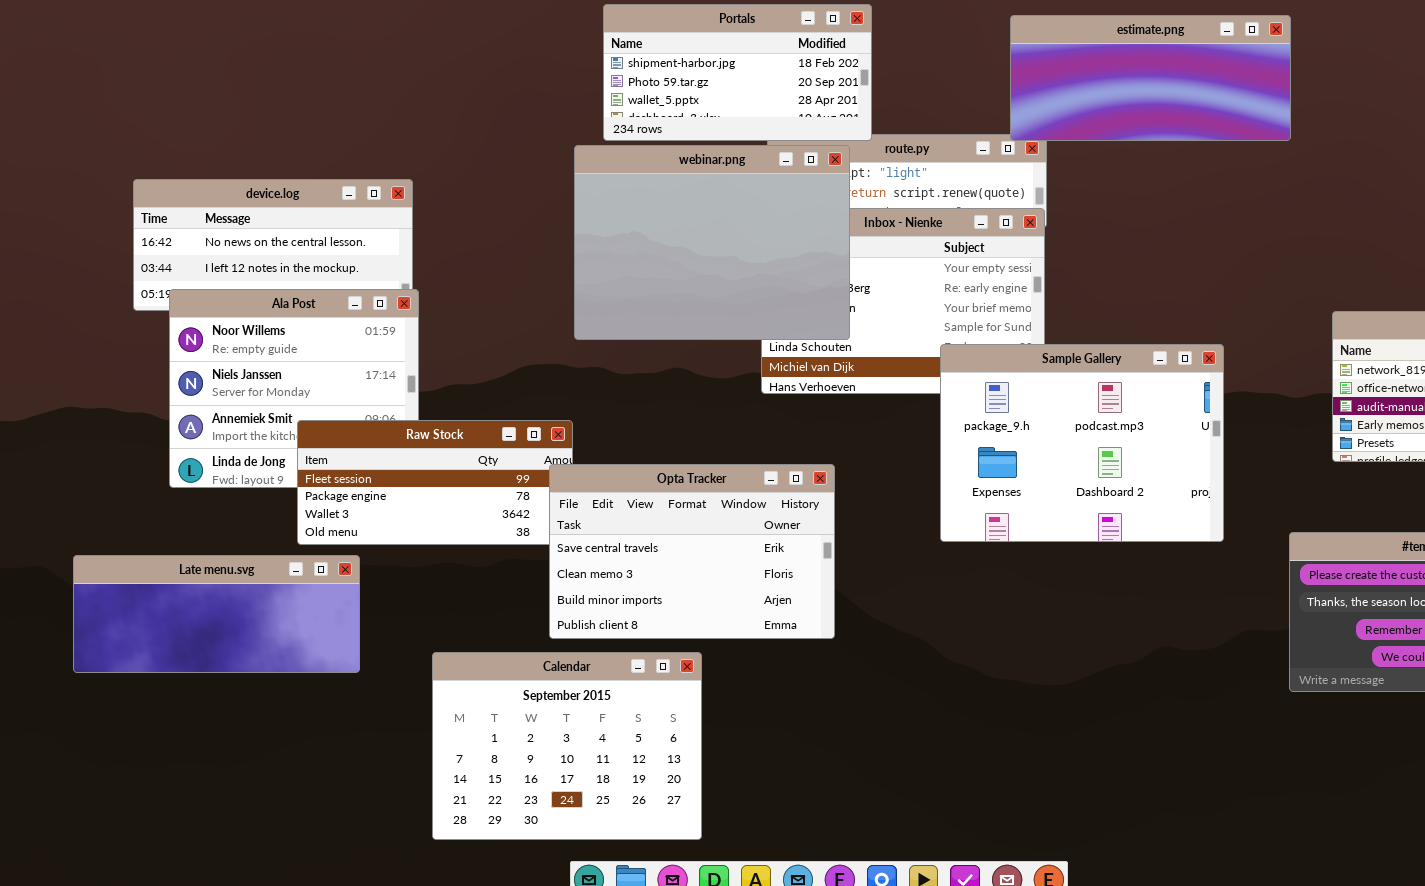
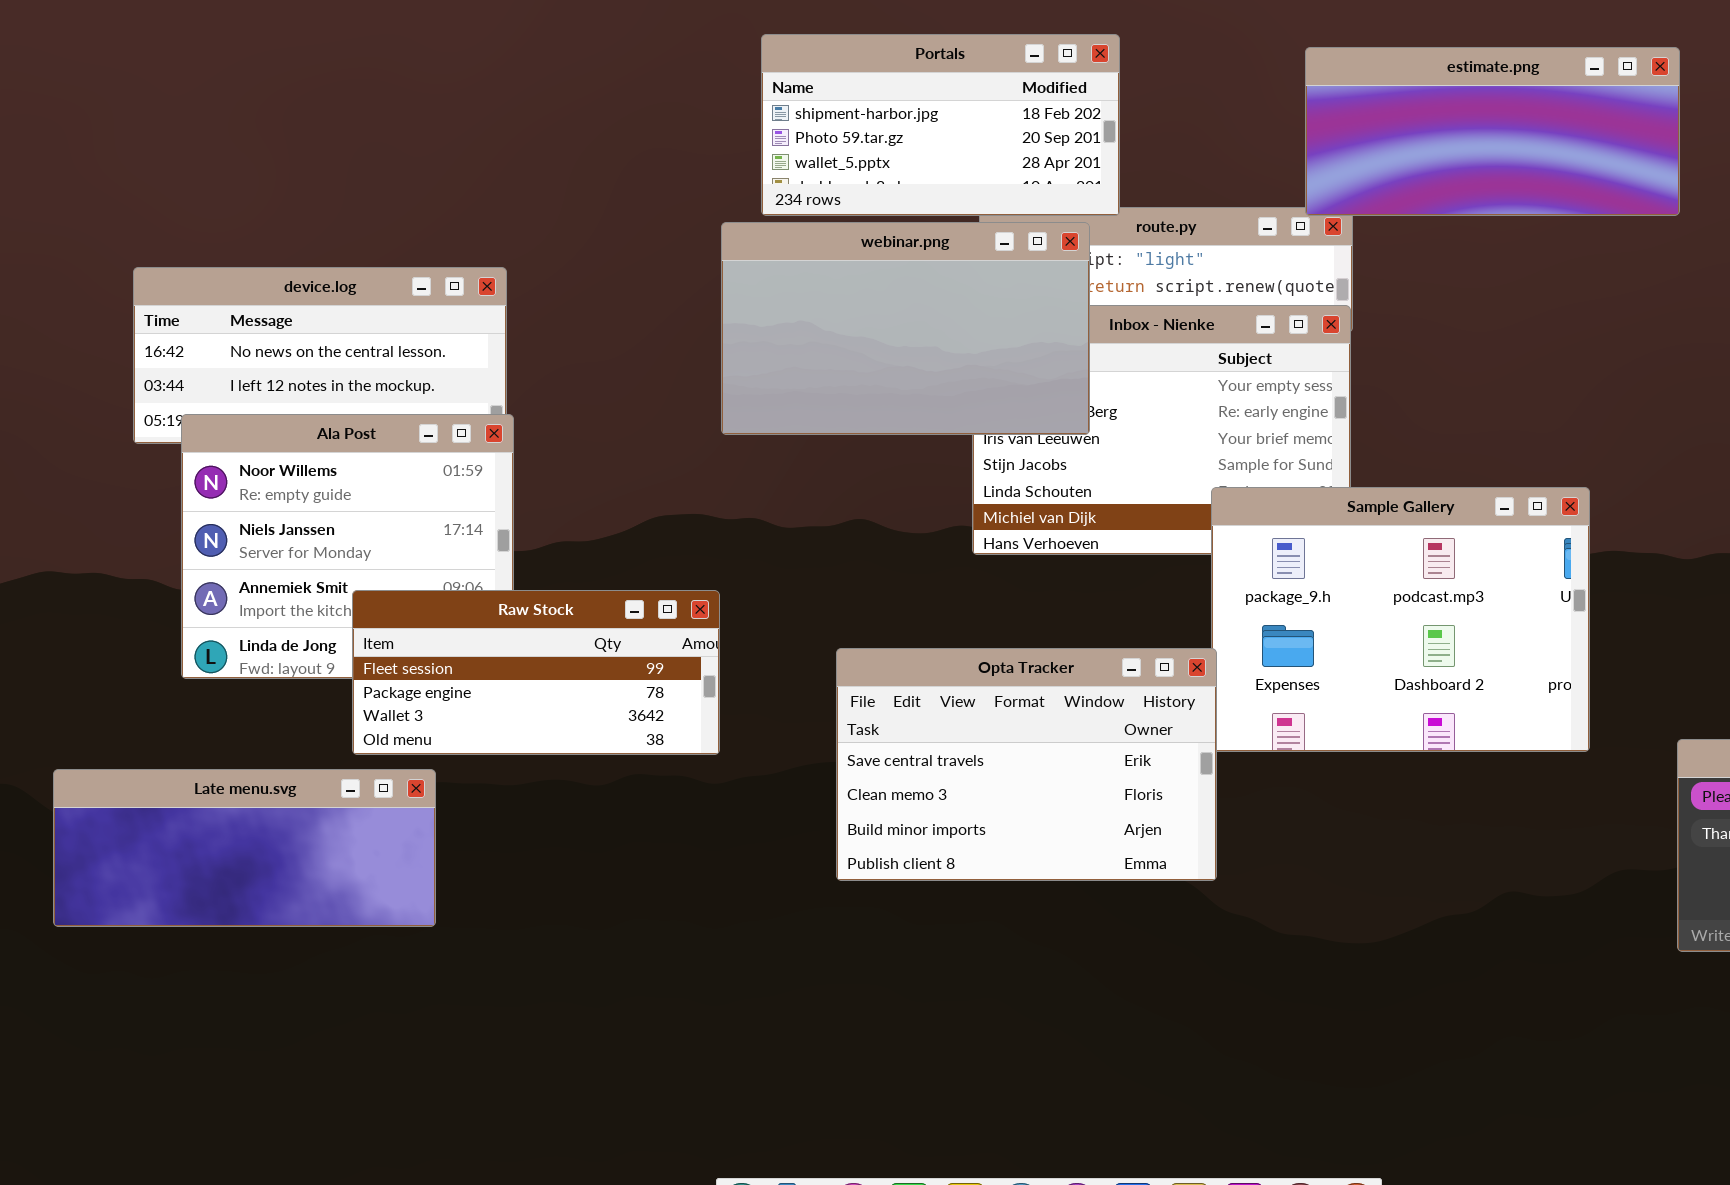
webinar.png: [574,145,850,340] -> [721,222,1090,435], resized
Opta Tracker: [549,464,835,639] -> [836,648,1217,881], moved
Calendar: [432,652,702,840] -> none, closed

